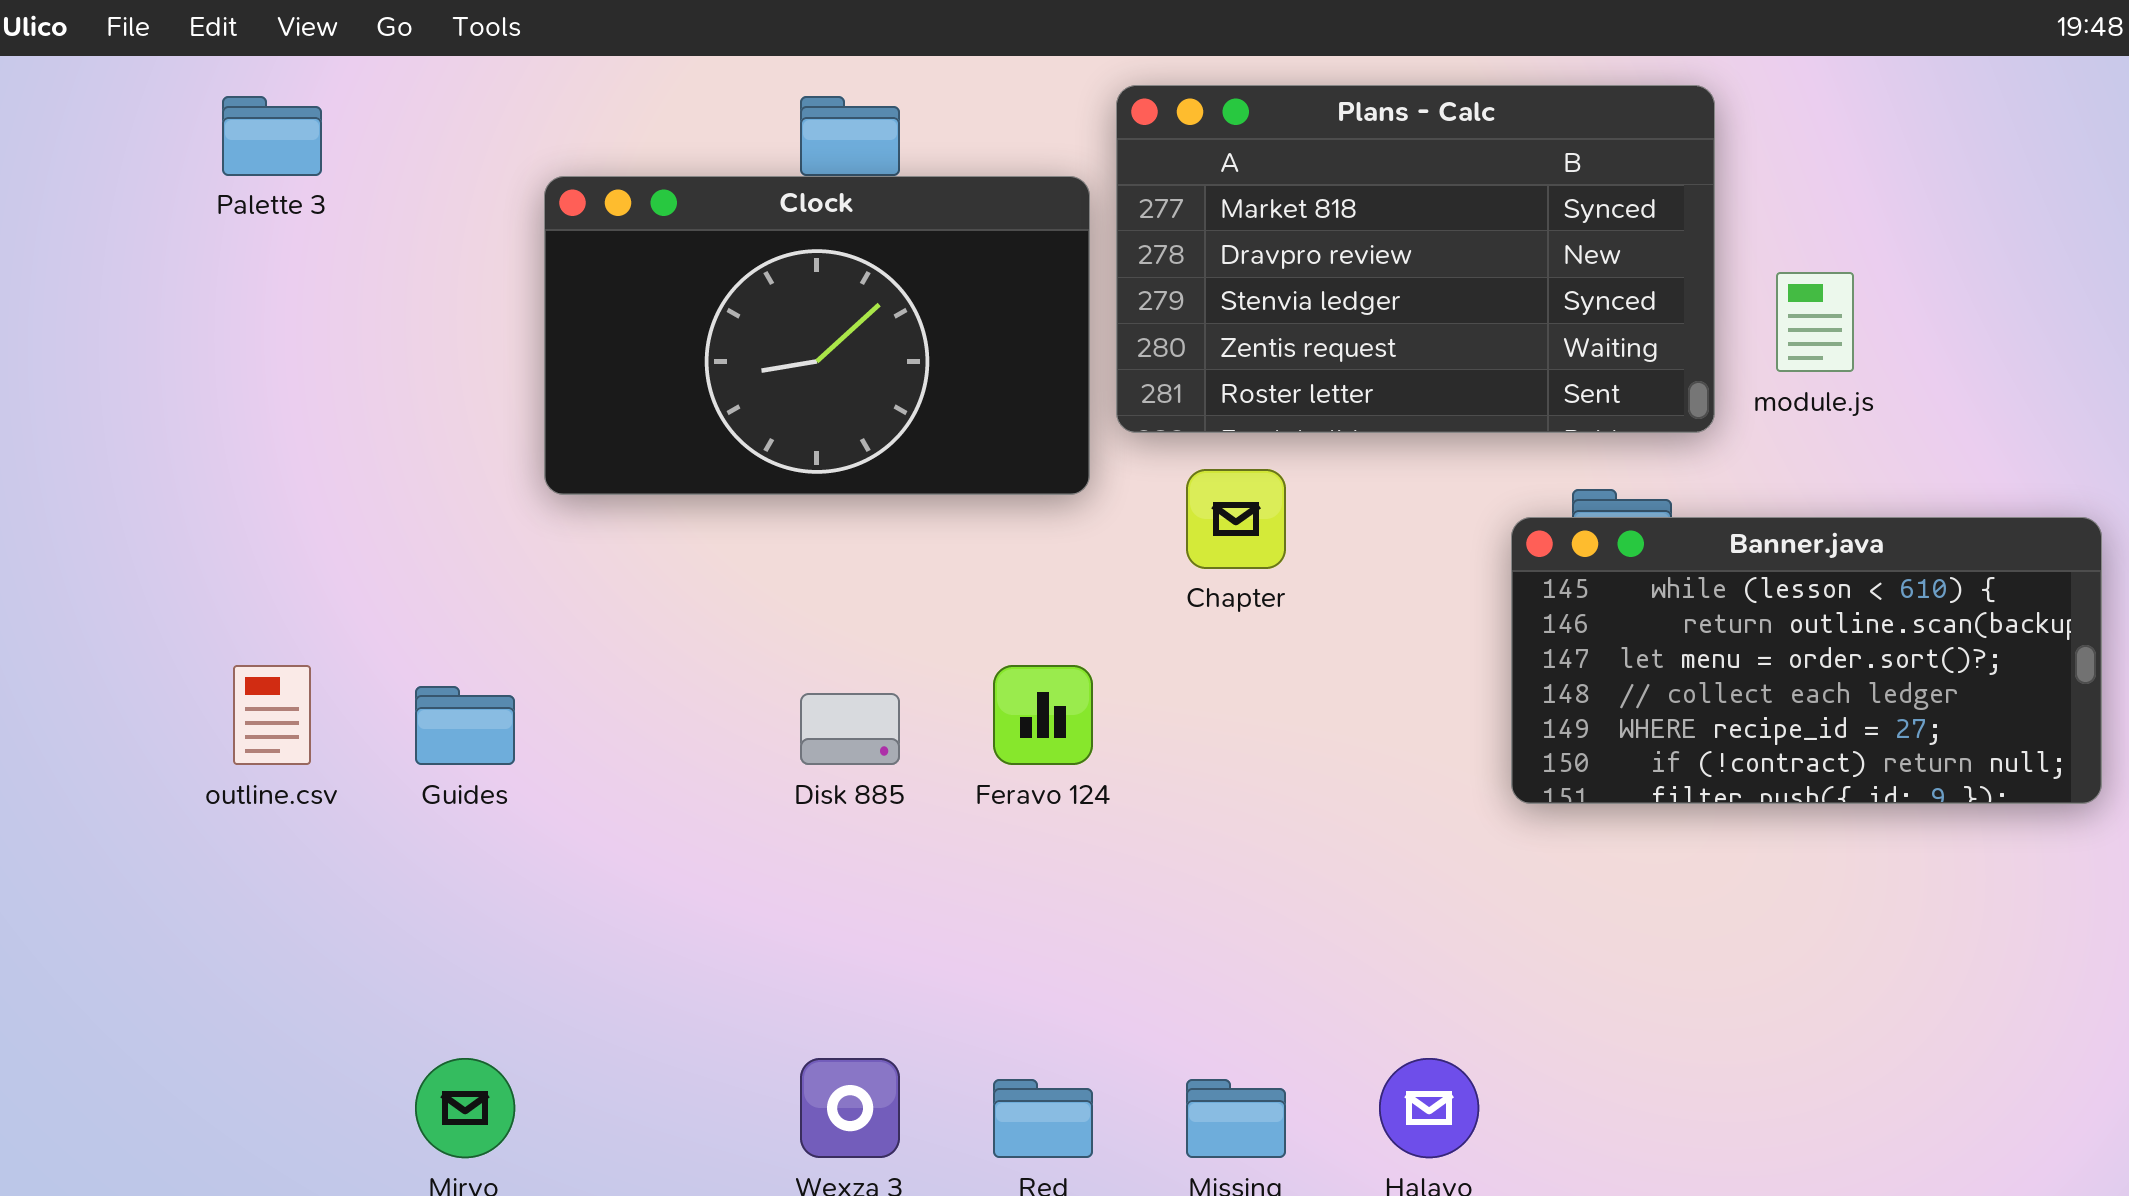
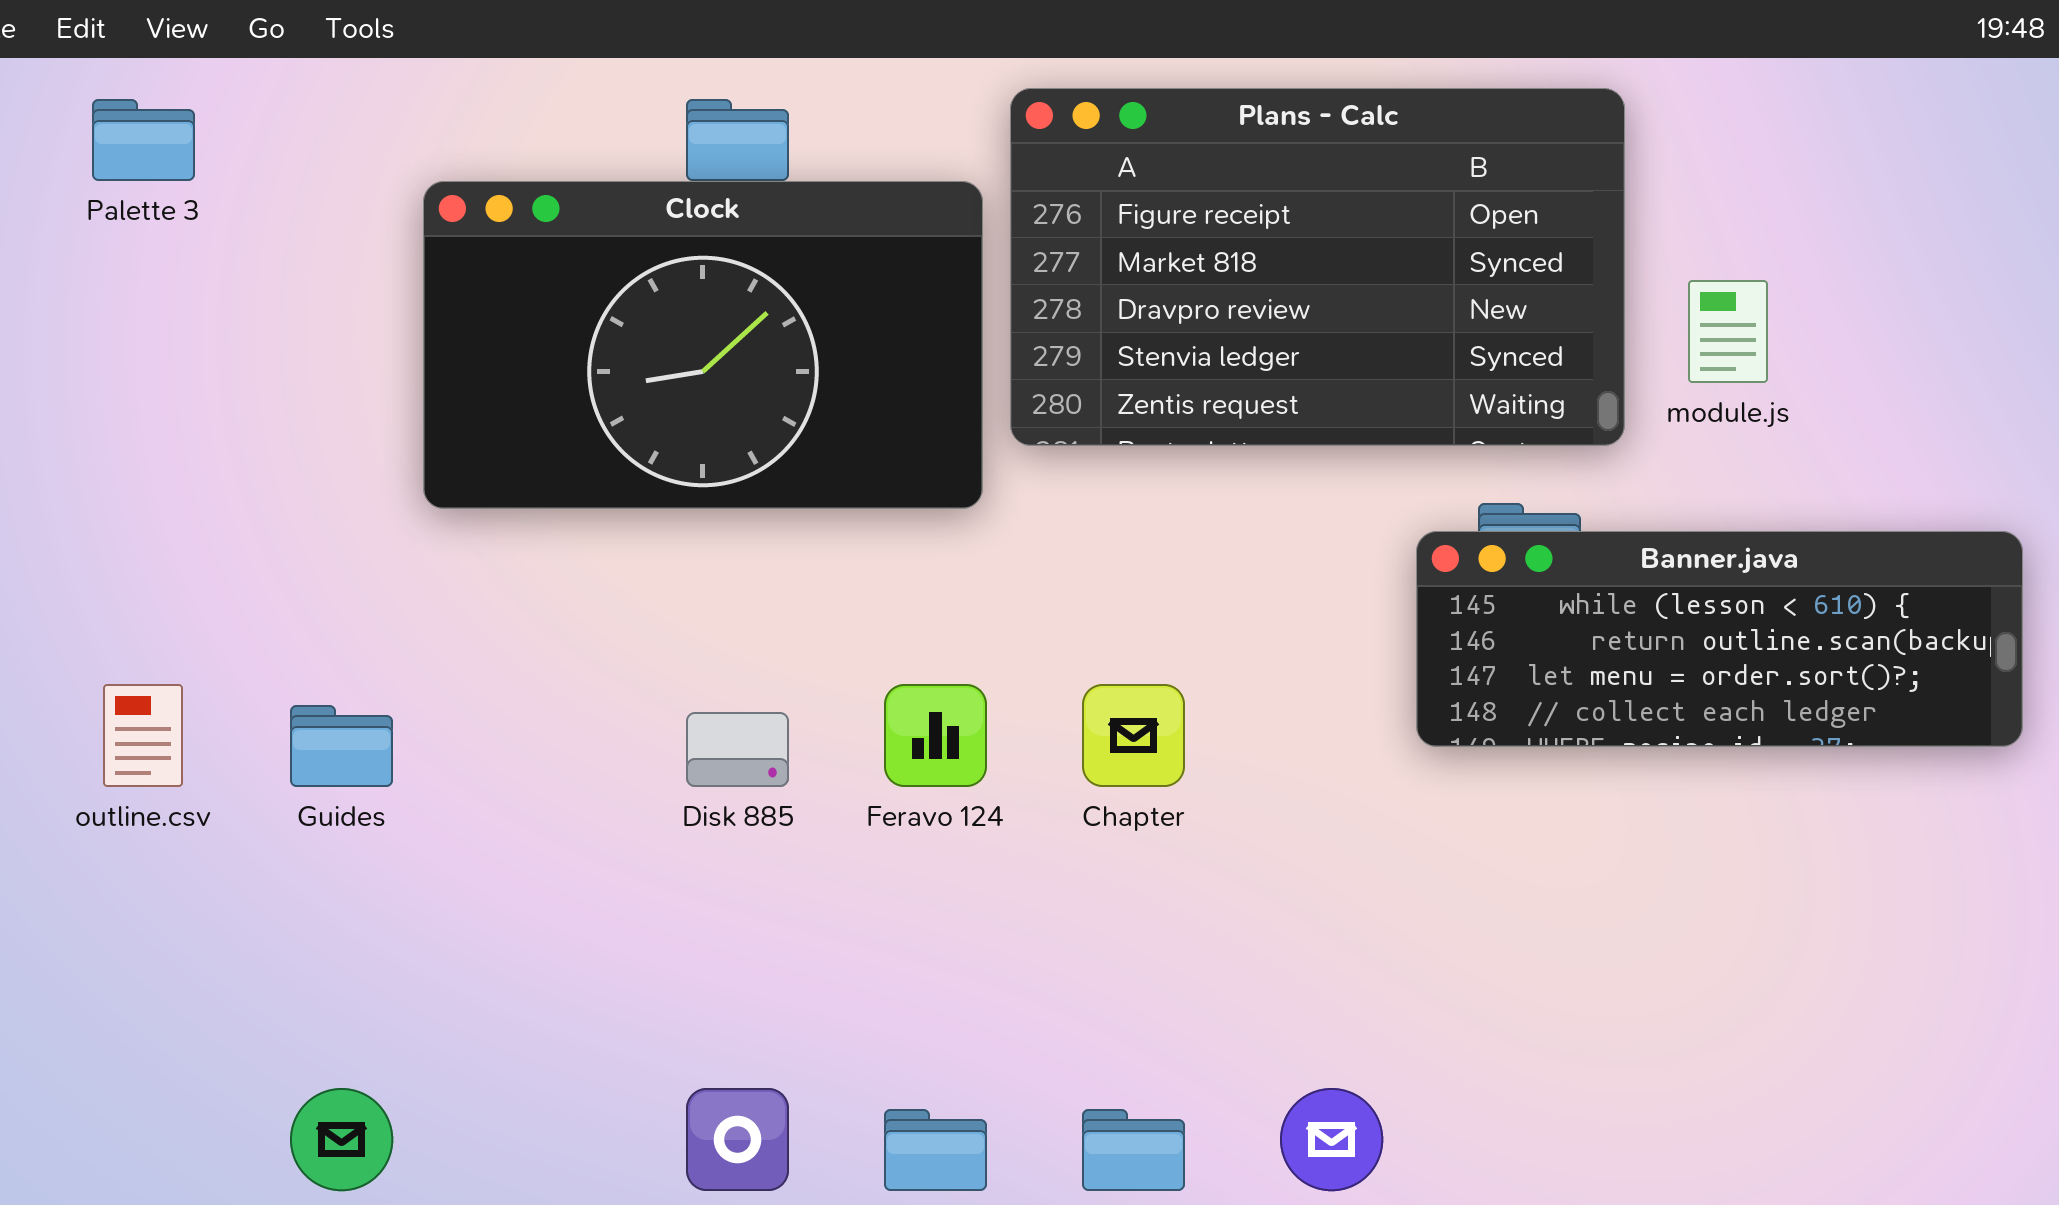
Plans - Calc: [1116,85,1715,433] -> [1010,88,1625,446], scrolled up 1 row
Chapter: [1186,469,1286,569] -> [1082,684,1185,787], moved
Banner.java: [1511,517,2102,804] -> [1416,531,2023,747], resized

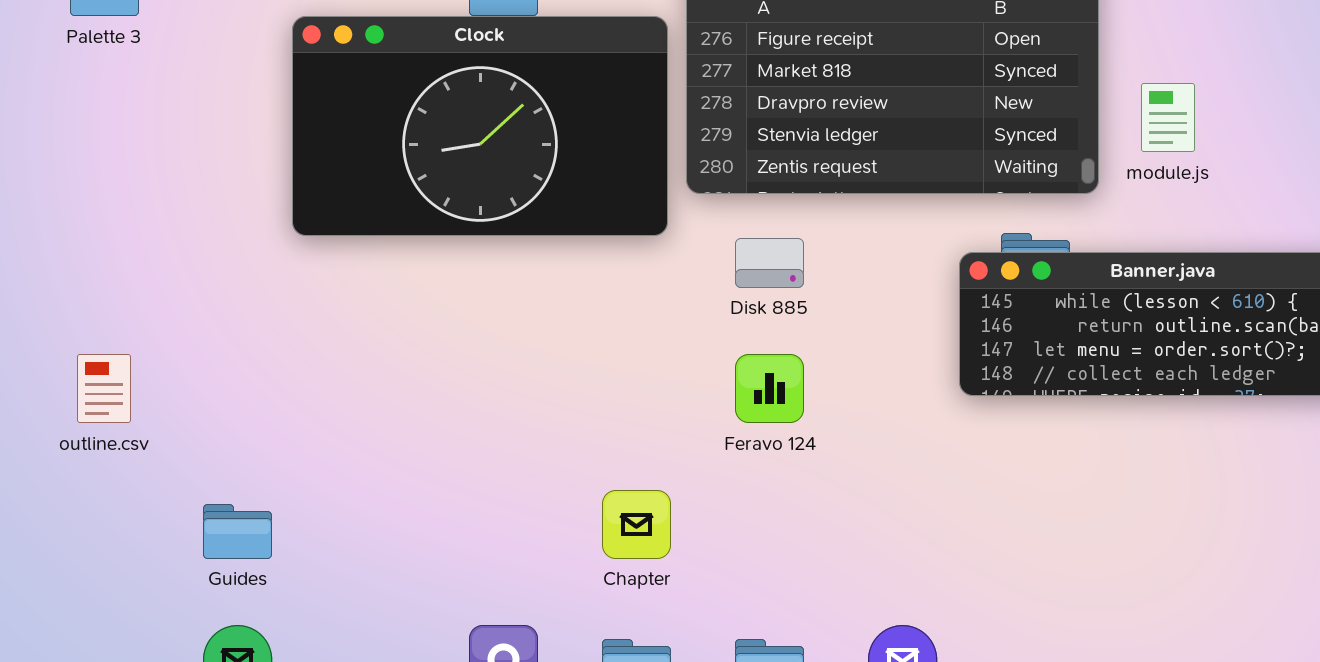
Feravo 124: [884,684,987,787] -> [735,354,804,423], moved
Chapter: [1082,684,1185,787] -> [602,490,671,559], moved
Guides: [290,705,393,787] -> [203,504,272,559], moved
Disk 885: [686,712,789,787] -> [735,238,804,288], moved

